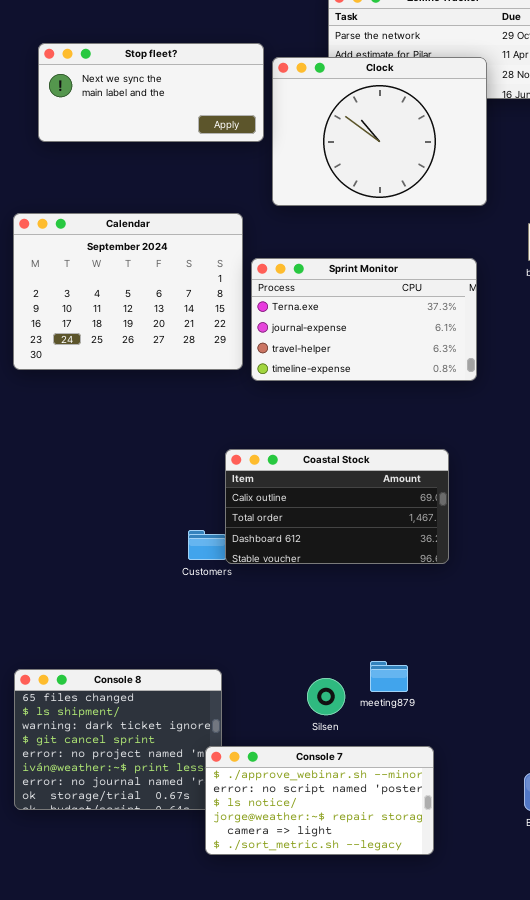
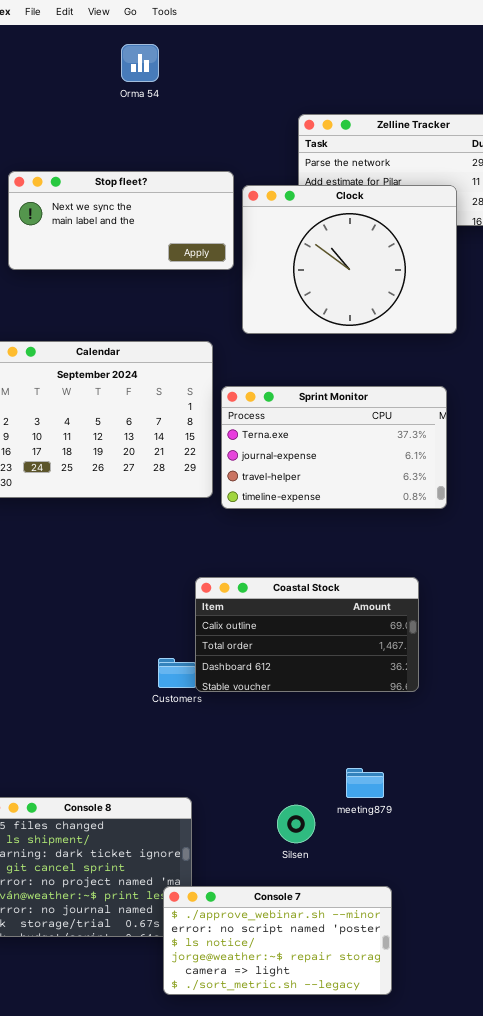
meeting879: [370,661,408,692] -> [346,768,384,798], moved
Console 7: [205,746,434,855] -> [163,886,392,995], moved

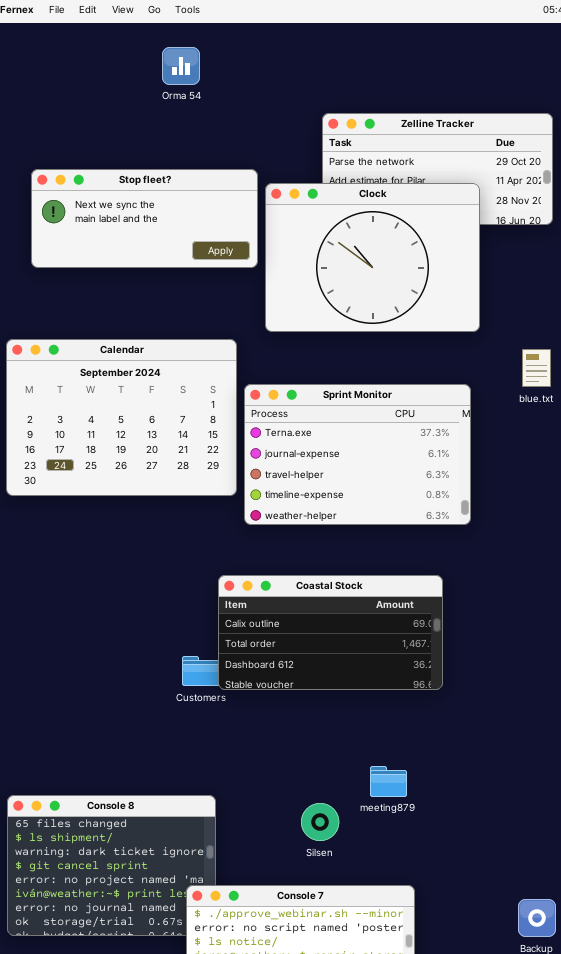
Orma 54: [121,44,159,82] -> [162,47,200,85], moved
Sprint Monitor: [221,386,447,509] -> [244,384,471,525], resized

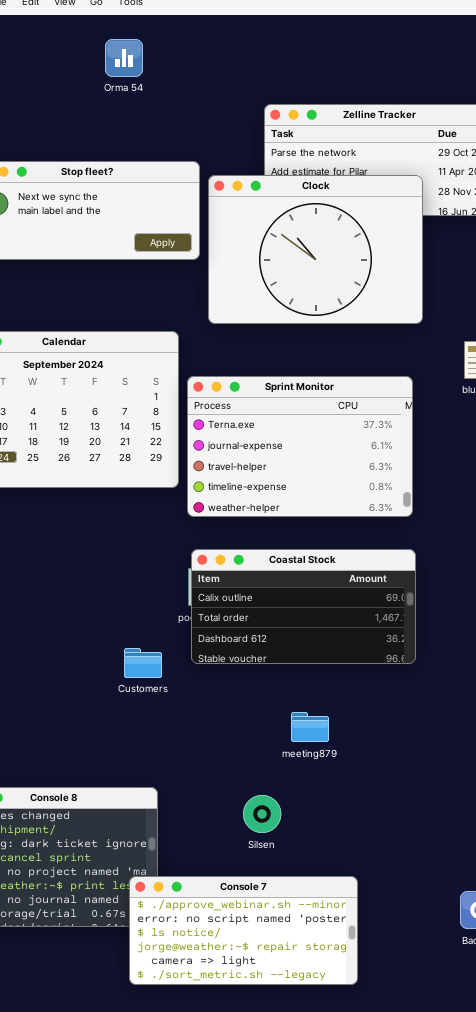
Coastal Stock: [218,575,443,690] -> [191,549,416,664], moved
meeting879: [370,766,407,797] -> [291,712,329,742], moved

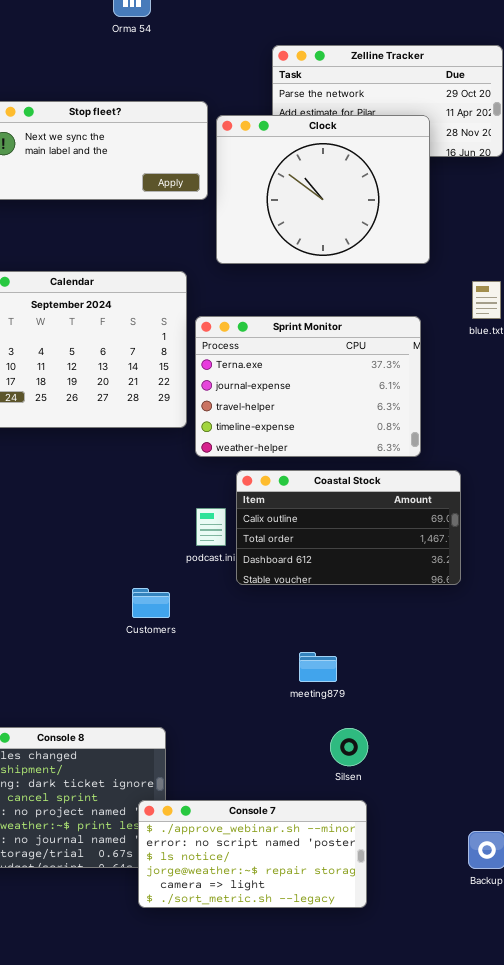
Coastal Stock: [191,549,416,664] -> [236,470,461,585], moved
Silsen: [243,795,281,833] -> [330,728,368,766], moved
Console 7: [129,876,358,985] -> [138,800,367,908], moved

